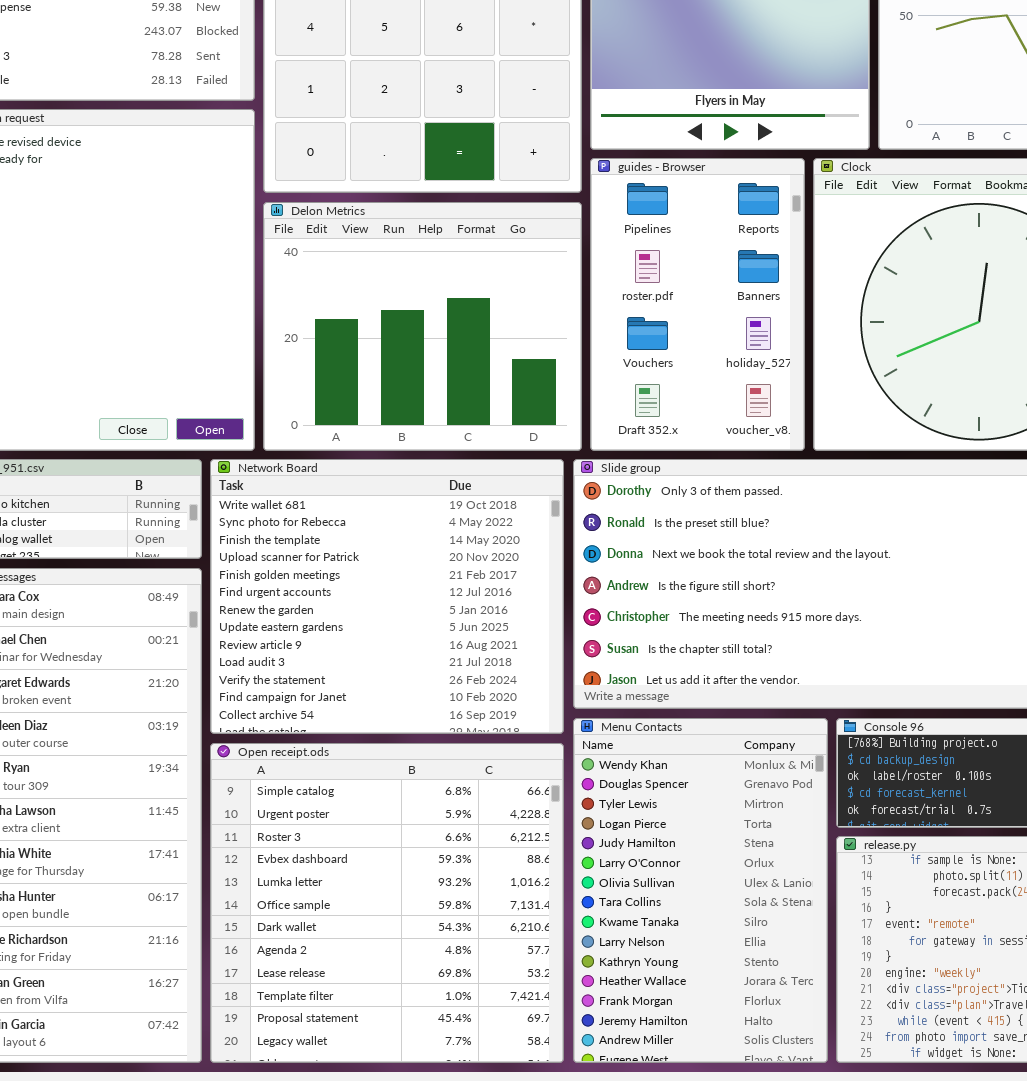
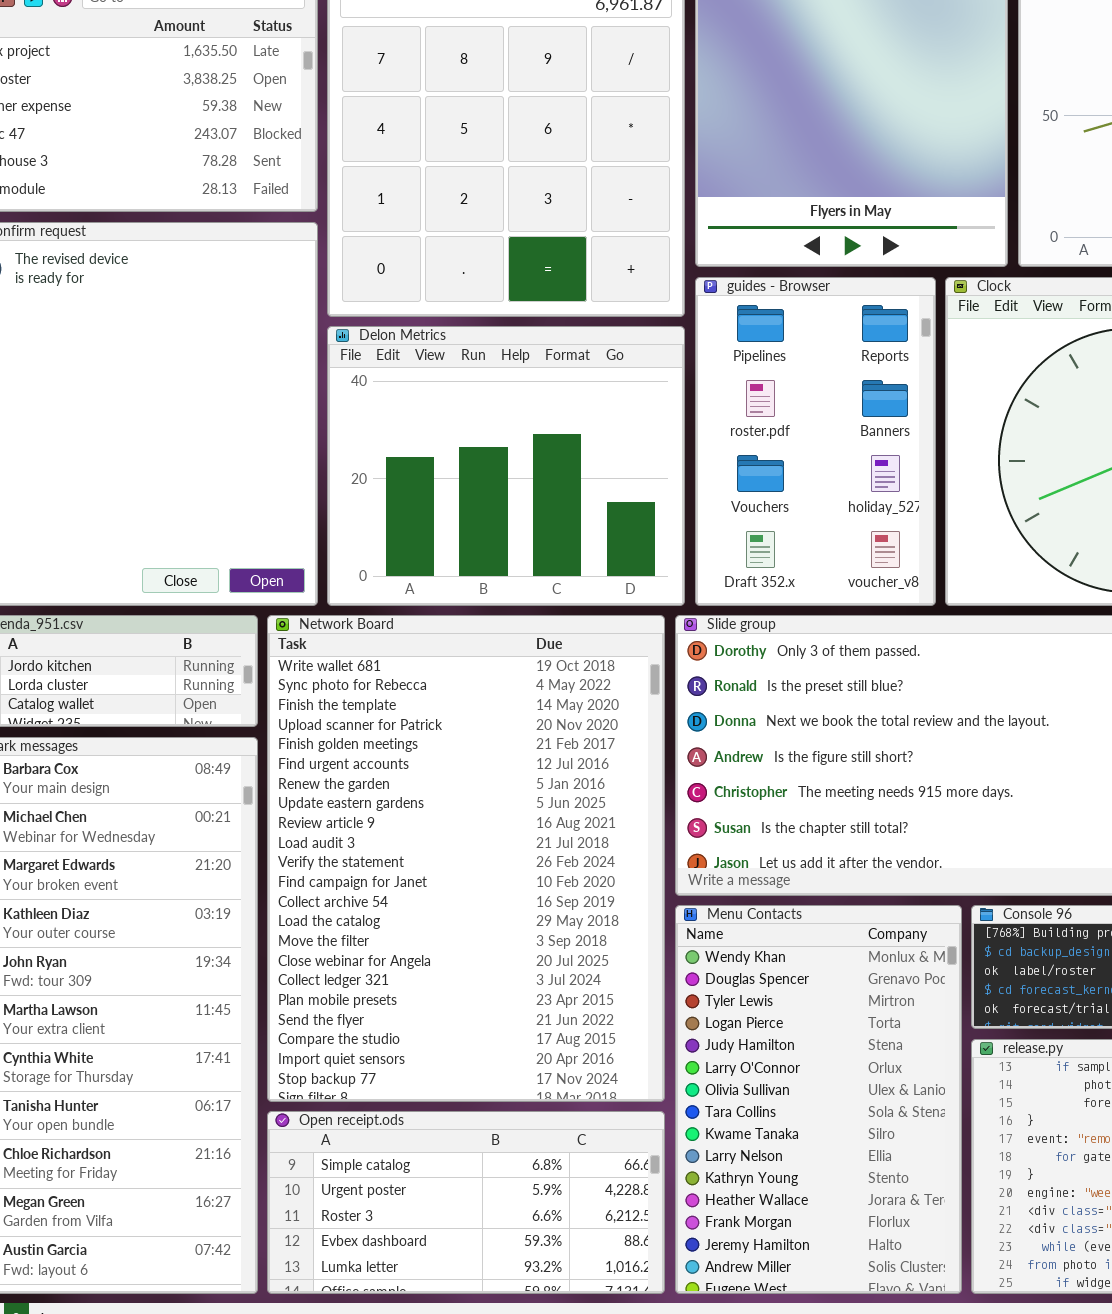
Network Board: [210,459,564,734] -> [267,615,665,1102], resized
Open receipt.ods: [210,743,564,1063] -> [267,1111,665,1294], resized

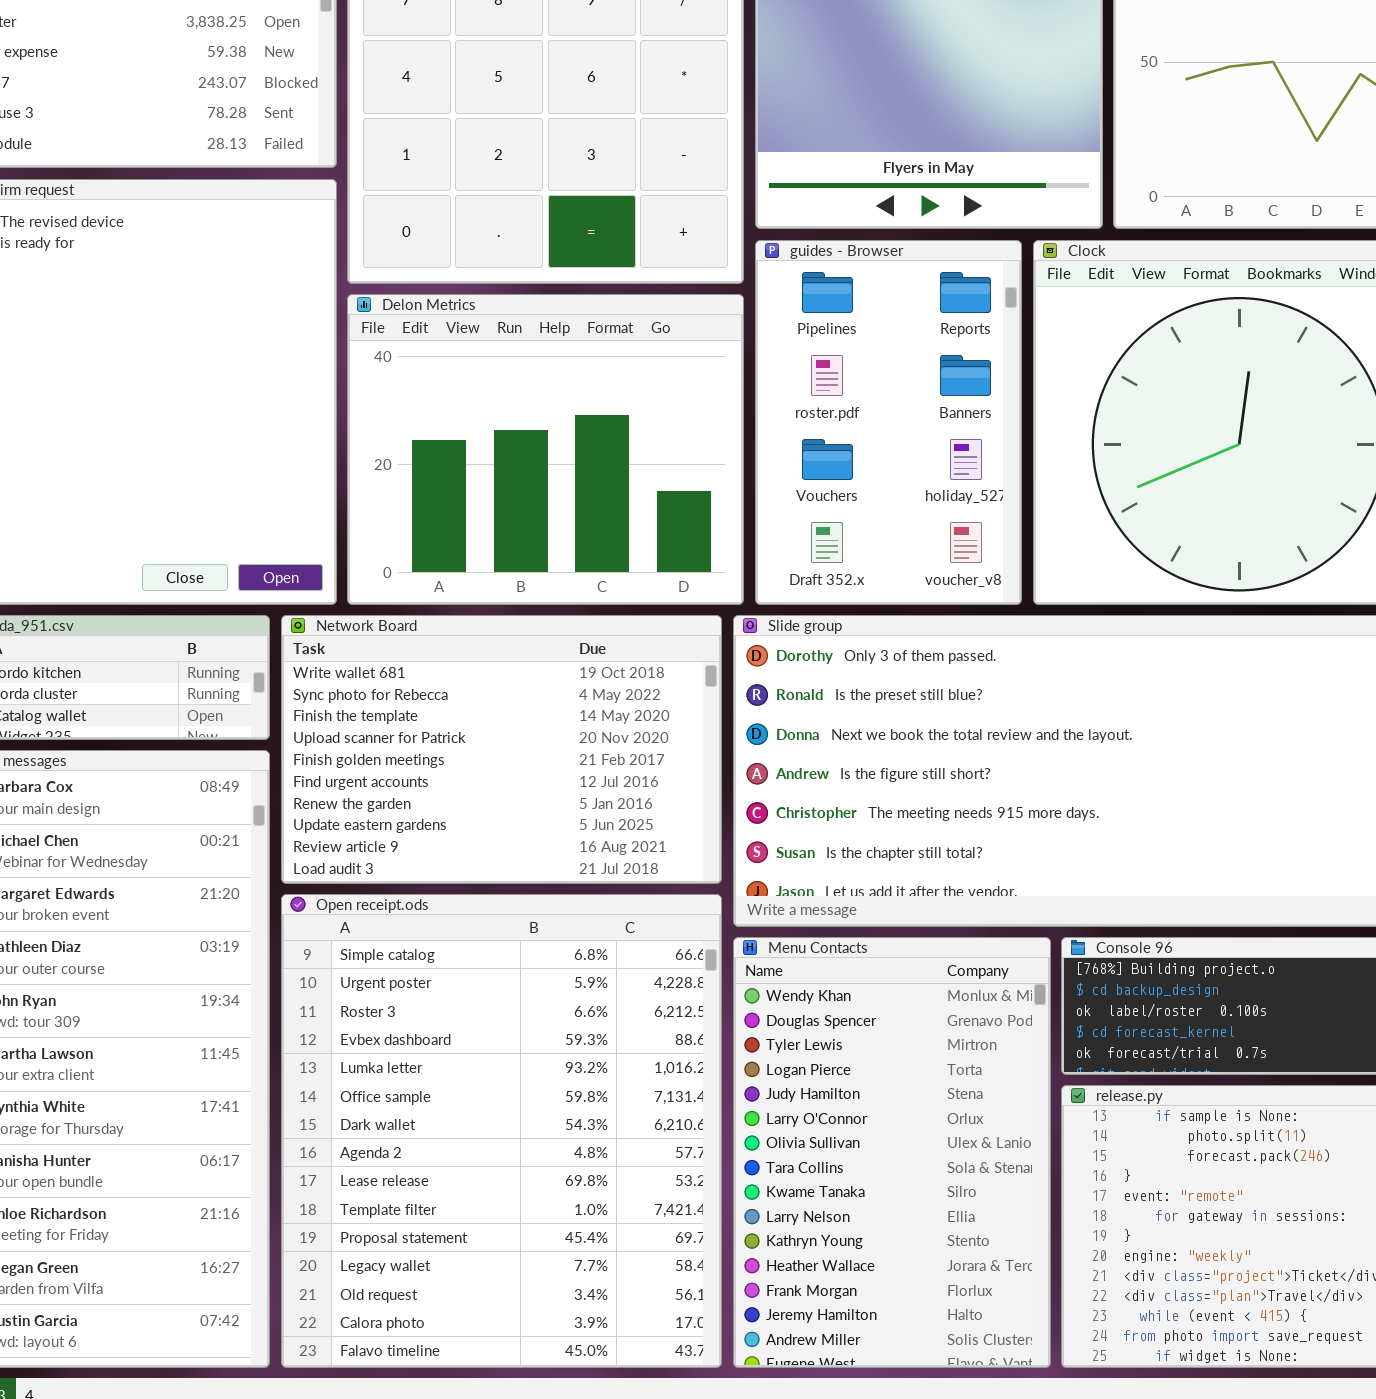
Network Board: [267,615,665,1102] -> [281,615,722,884], resized
Open receipt.ods: [267,1111,665,1294] -> [281,894,722,1368], resized

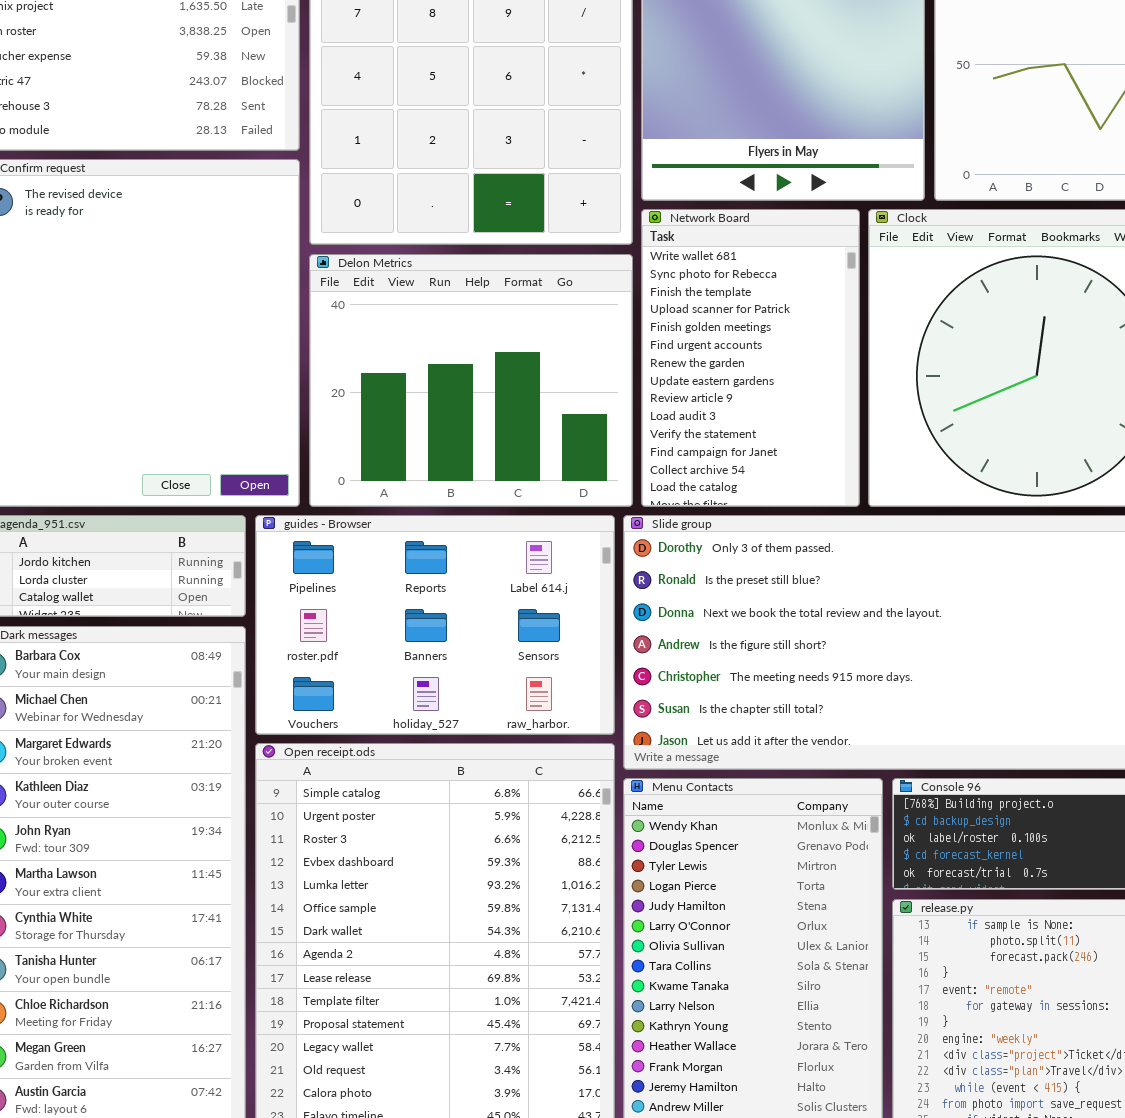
guides - Browser: [755,240,1022,605] -> [255,515,615,735], moved, resized
Network Board: [281,615,722,884] -> [641,209,860,507], moved, resized

